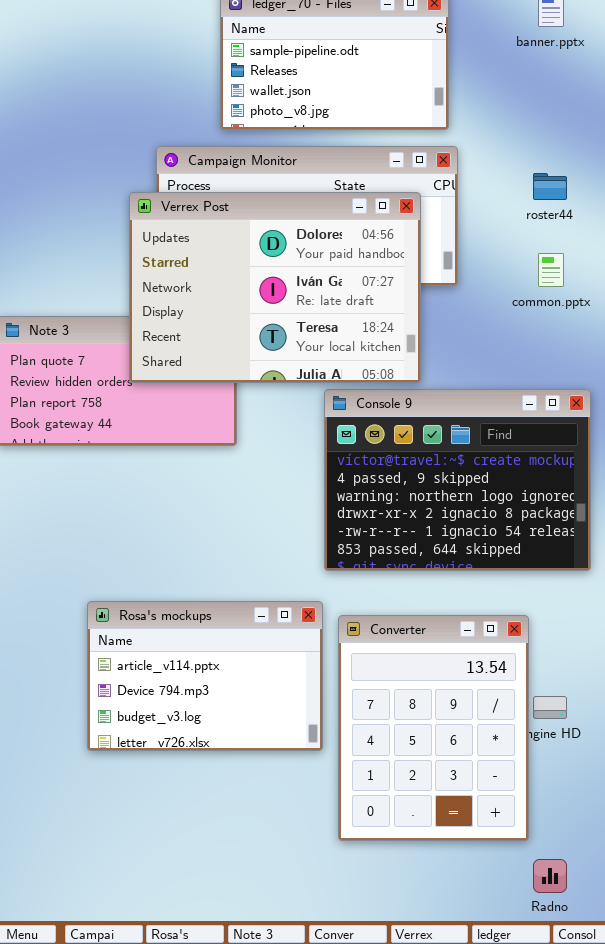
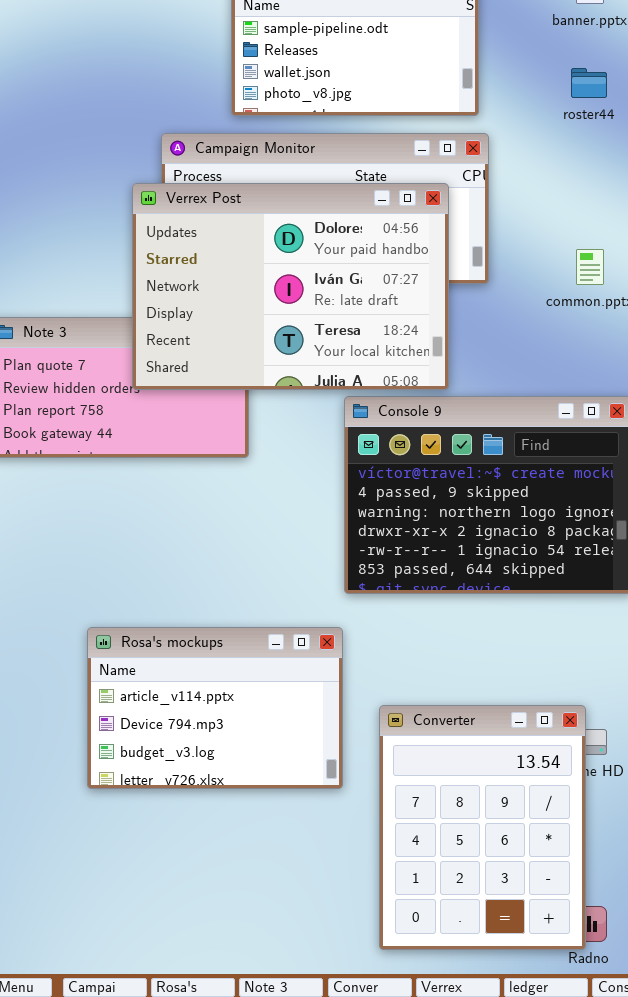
roster44: [533,173,567,200] -> [571,68,607,98], moved
Converter: [338,615,529,841] -> [379,705,586,950], moved

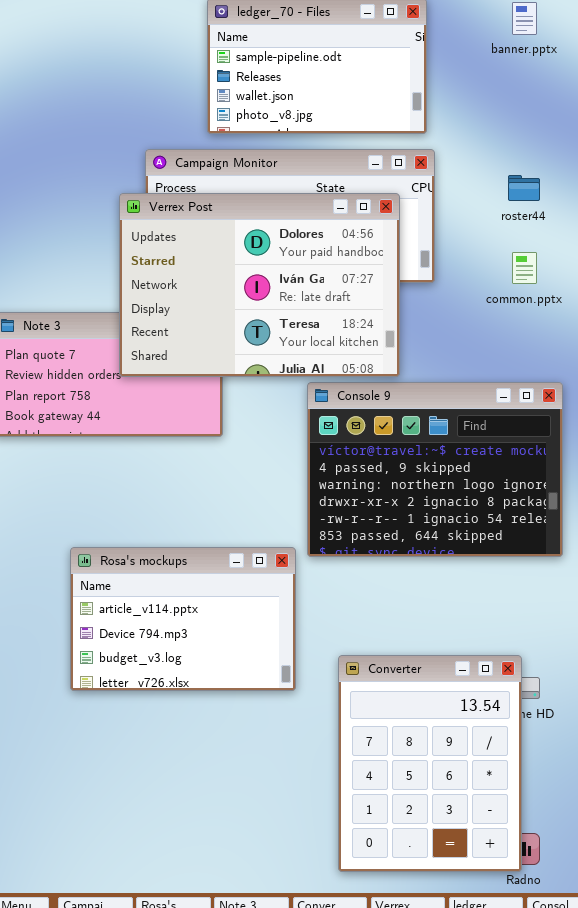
roster44: [571,68,607,98] -> [508,175,540,201], moved
Rosa's mockups: [87,627,343,789] -> [70,547,296,691], moved

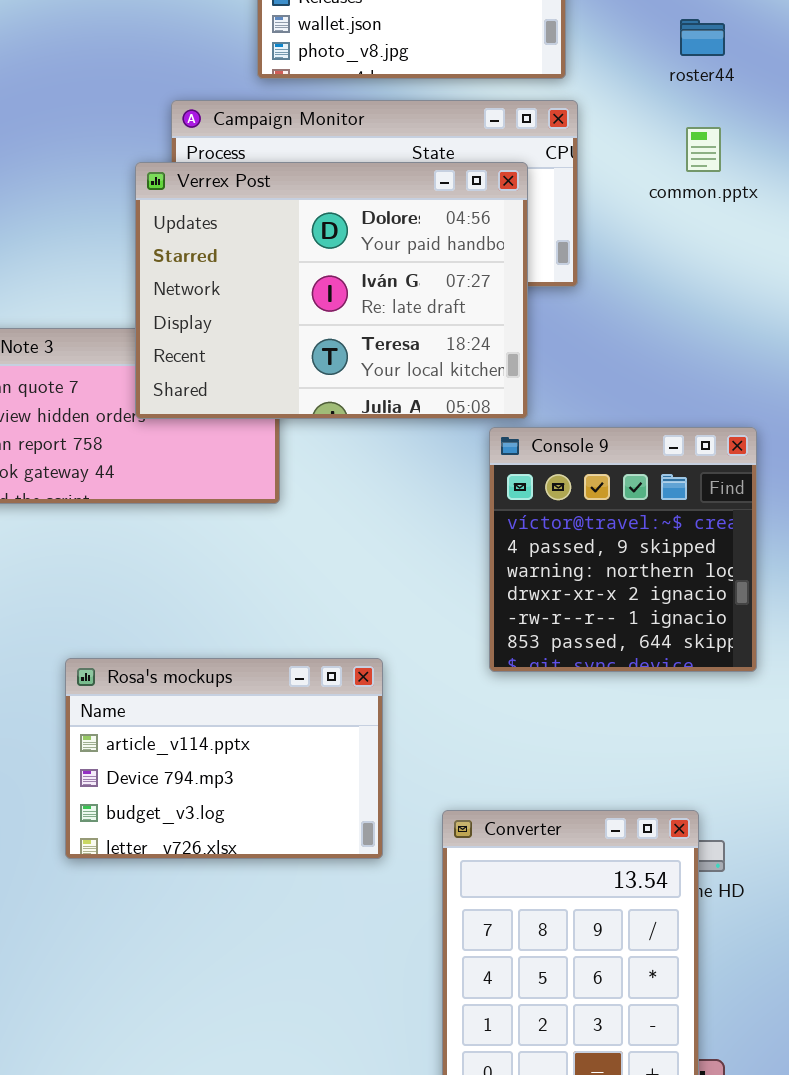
roster44: [508,175,540,201] -> [680,19,725,56], moved
common.pptx: [512,252,537,284] -> [686,127,721,172], moved
Console 9: [307,382,563,557] -> [489,427,757,672], resized

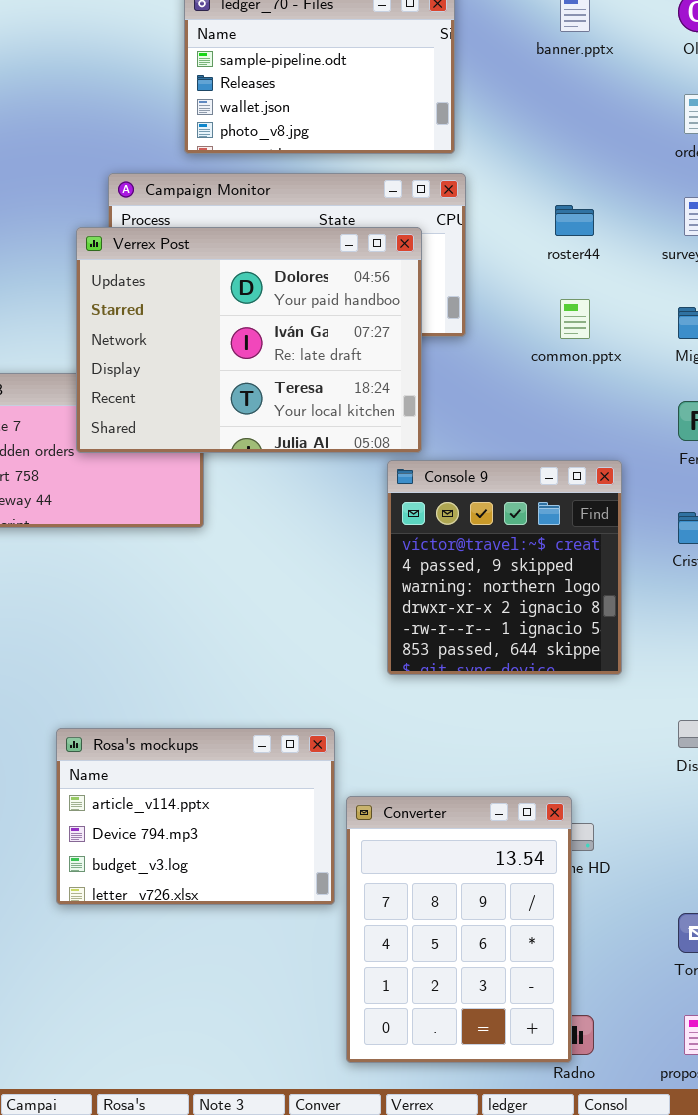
roster44: [680,19,725,56] -> [555,205,594,236], moved
common.pptx: [686,127,721,172] -> [560,299,590,339], moved
Rosa's mockups: [65,658,383,859] -> [56,728,335,905], moved

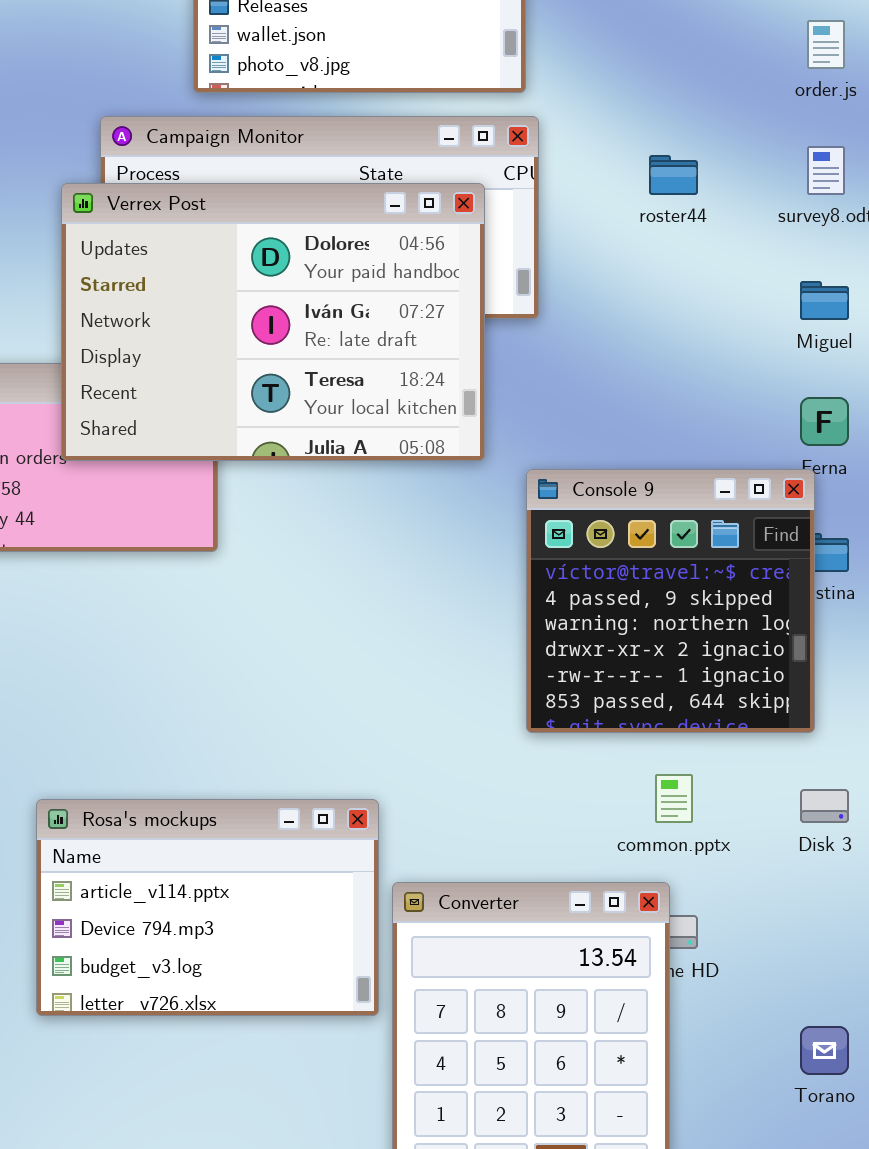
common.pptx: [560,299,590,339] -> [655,774,693,823], moved
Console 9: [387,460,622,675] -> [526,469,815,733], moved

